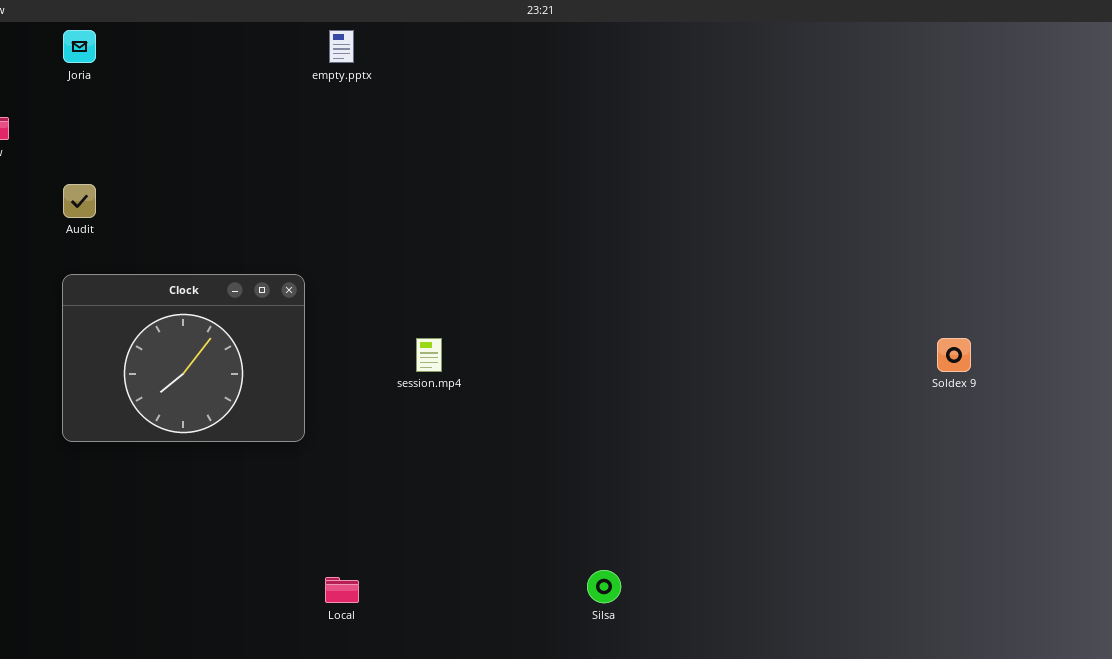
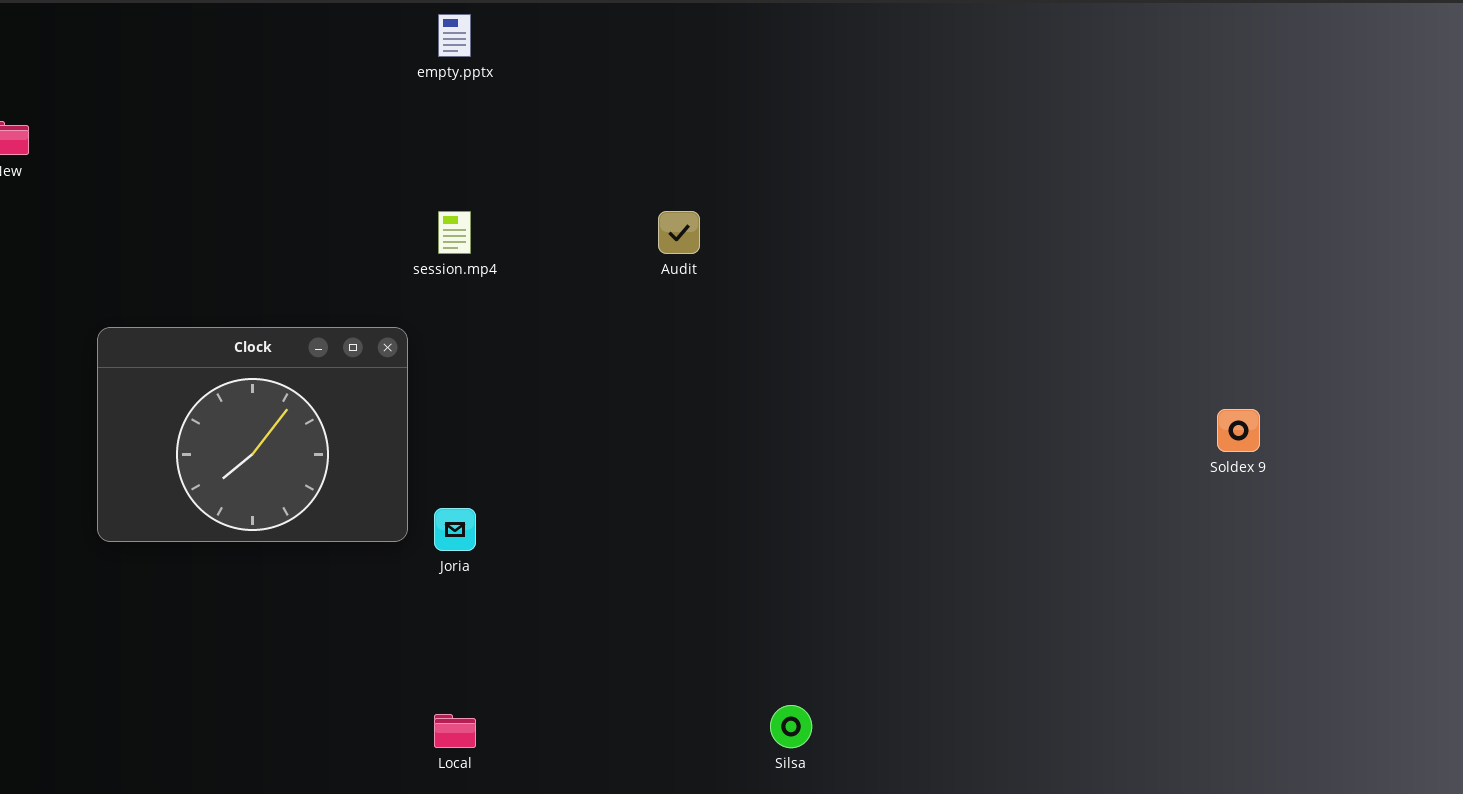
Joria: [63,30,96,63] -> [434,508,476,551], moved
Audit: [63,184,96,218] -> [658,211,700,254], moved
session.mp4: [416,338,442,372] -> [438,211,471,254], moved

